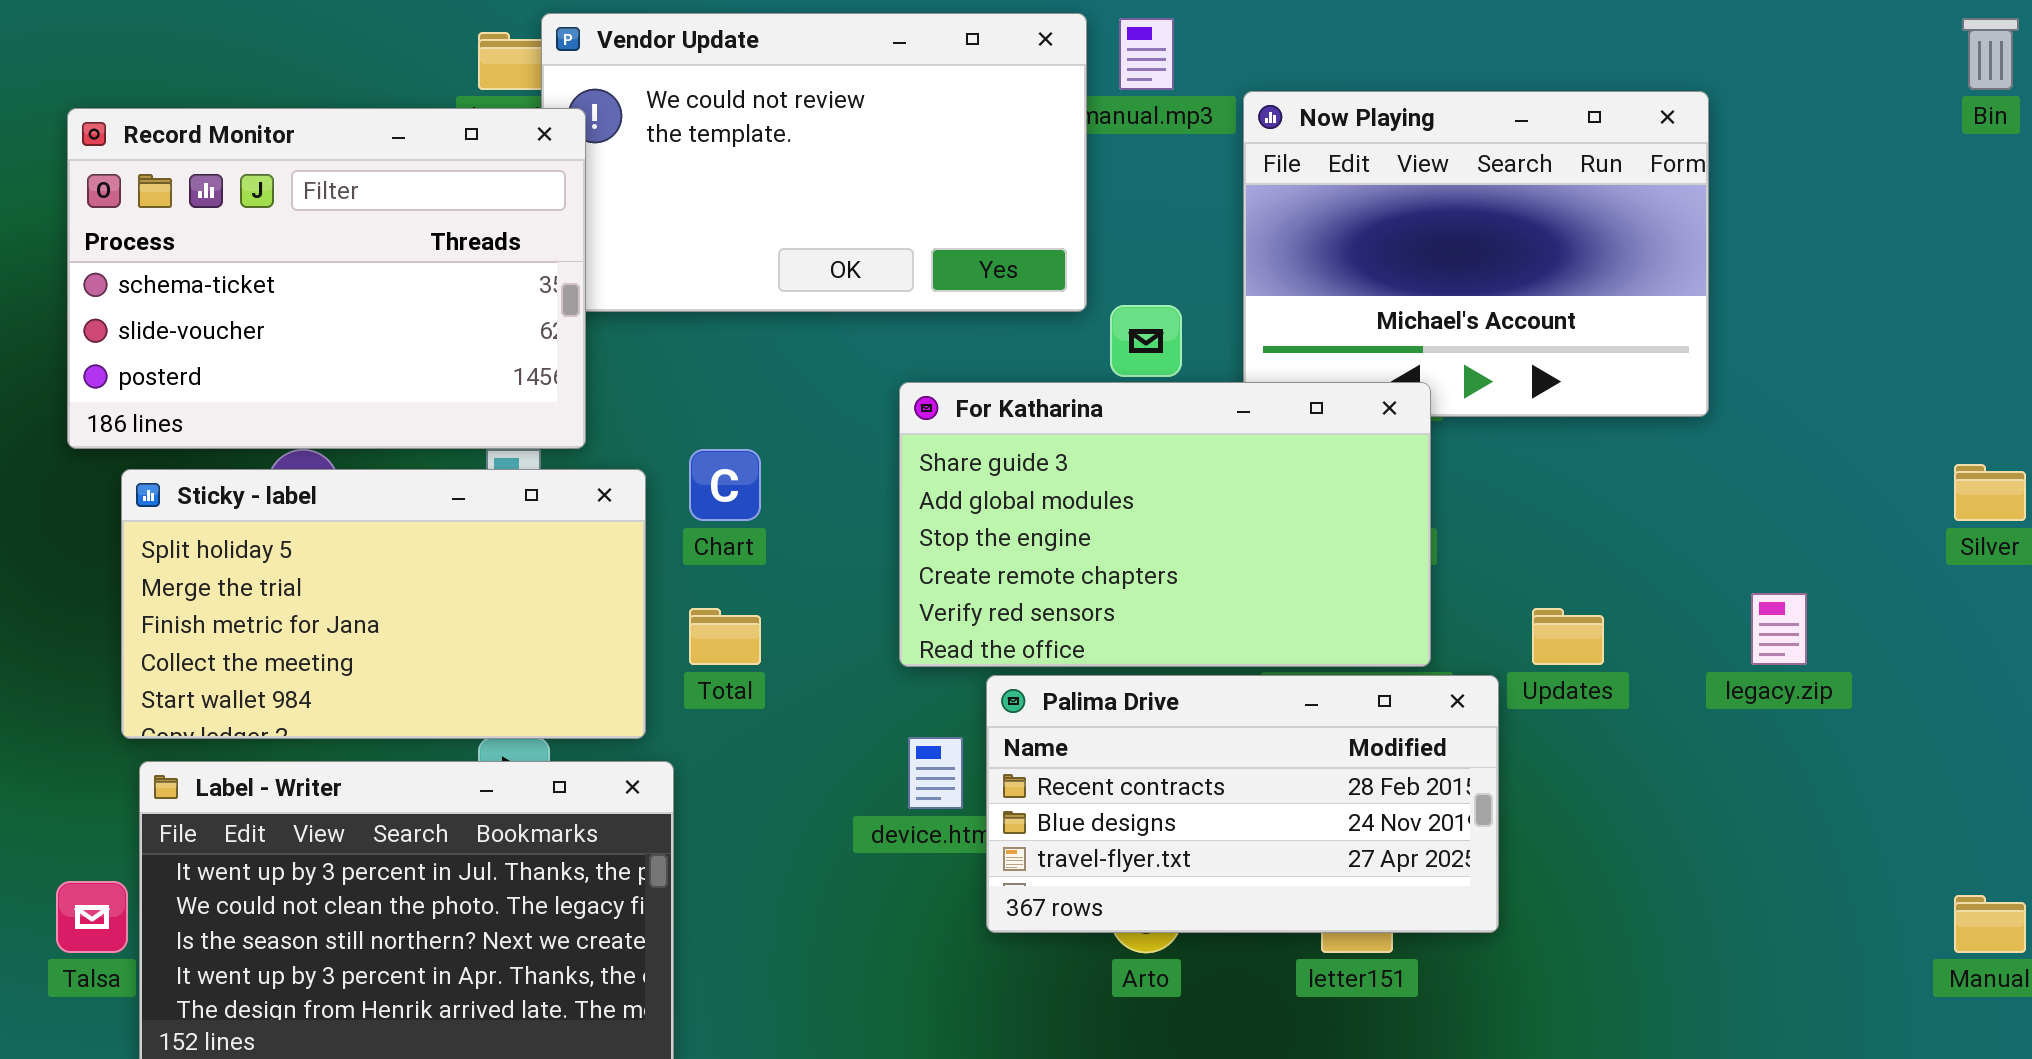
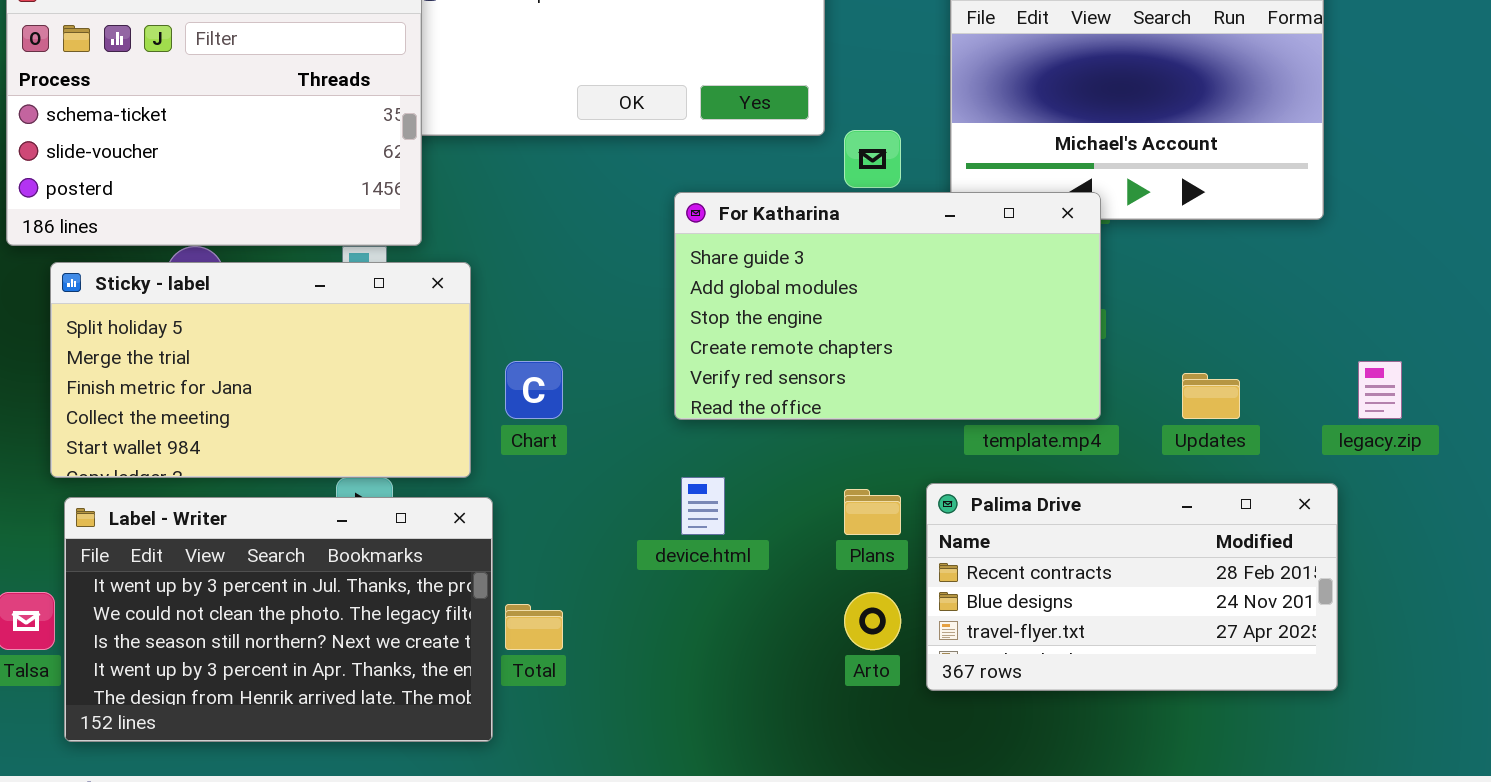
Chart: [689,449,761,521] -> [505,361,563,419], moved
Total: [689,608,761,665] -> [505,604,563,650], moved
Palima Drive: [986,675,1499,933] -> [926,483,1338,691], moved

